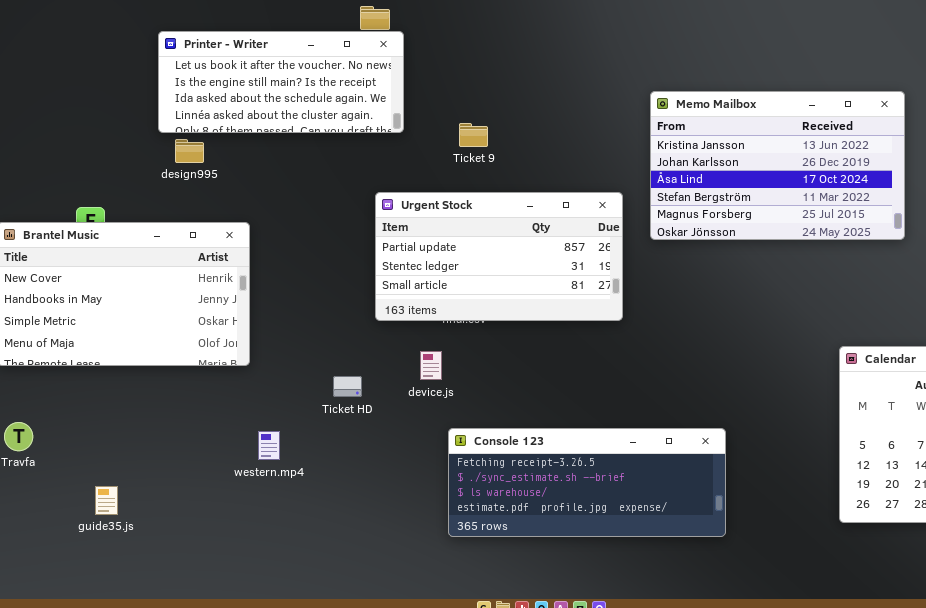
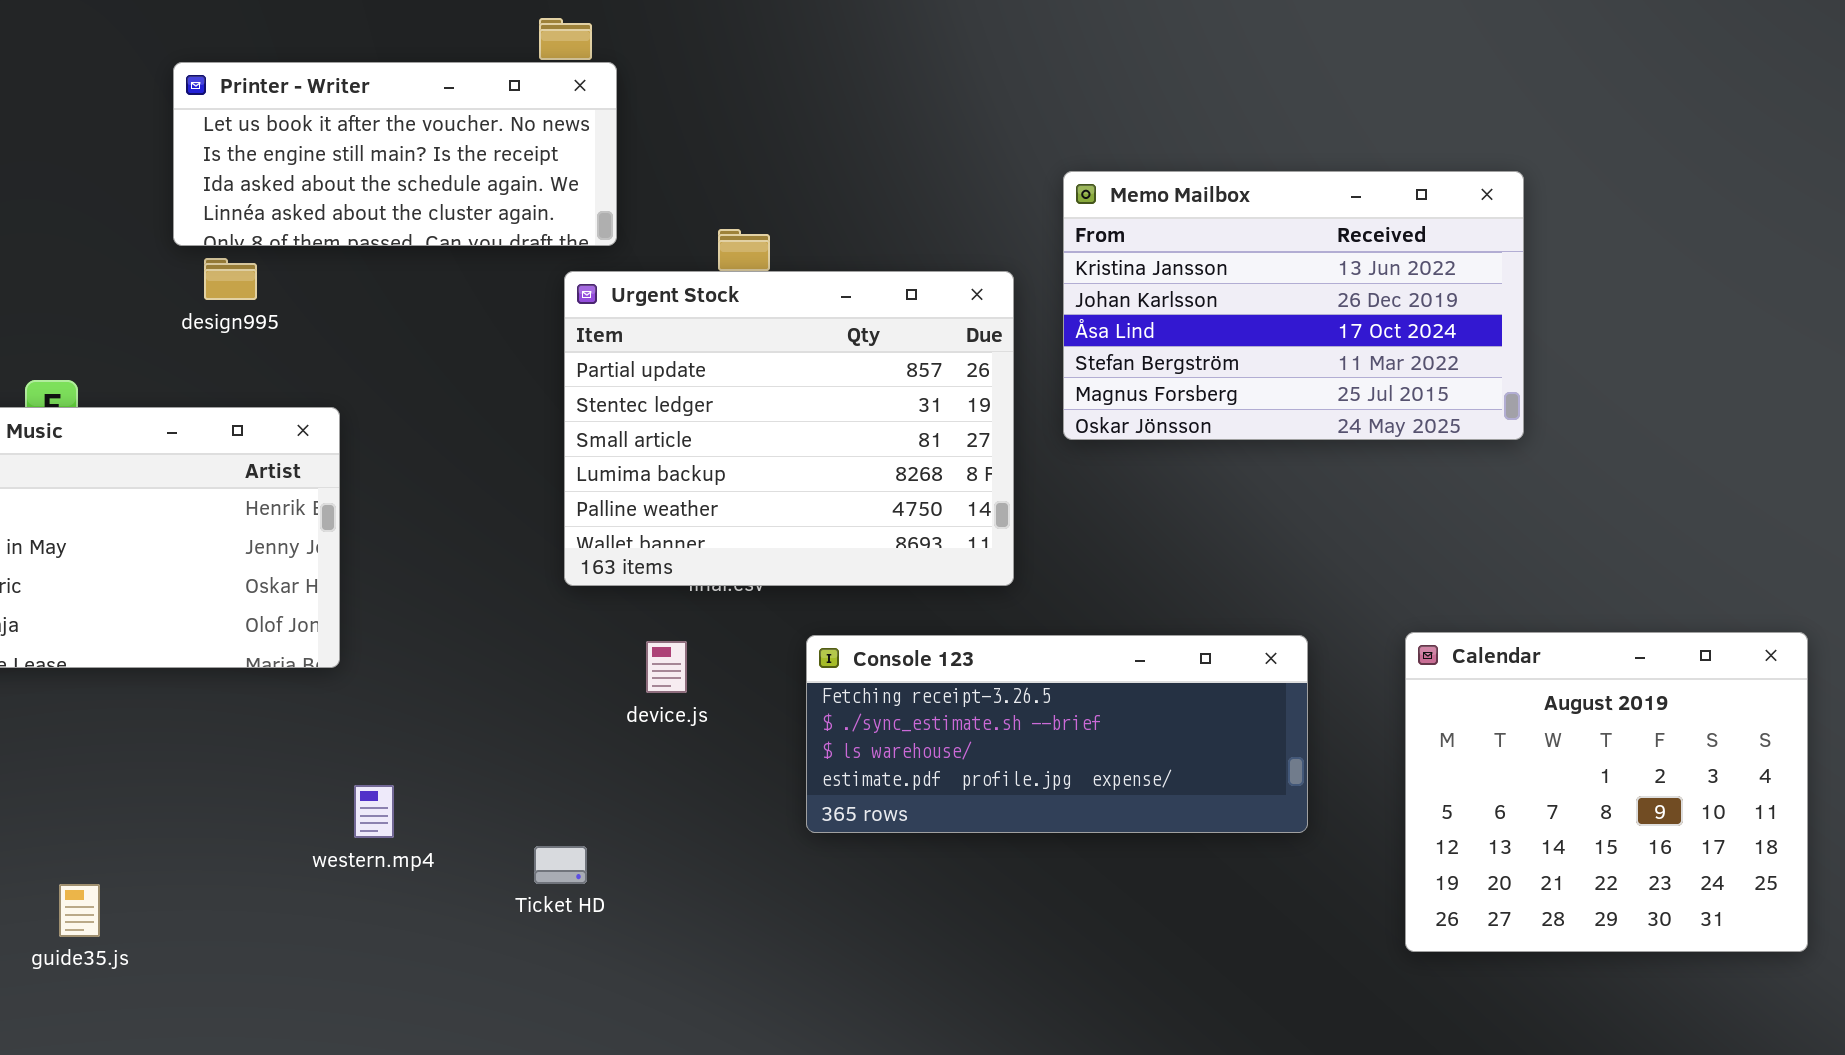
Urgent Stock: [375,192,623,321] -> [564,271,1014,586], resized
Ticket HD: [333,376,362,397] -> [534,846,587,884], moved
Console 123: [448,428,726,537] -> [806,635,1308,833], moved

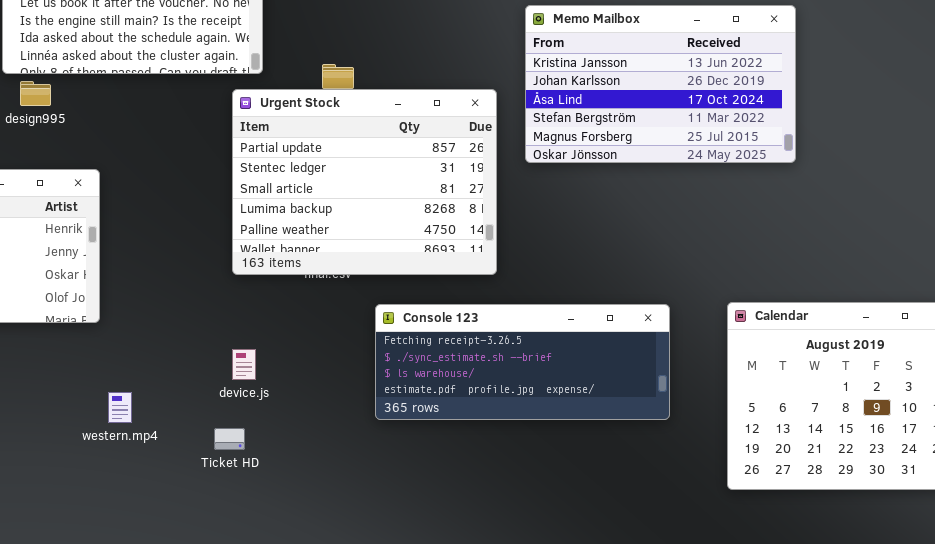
Memo Mailbox: [1063,171,1524,440] -> [525,5,796,163], moved
device.js: [646,641,687,693] -> [232,349,256,380], moved

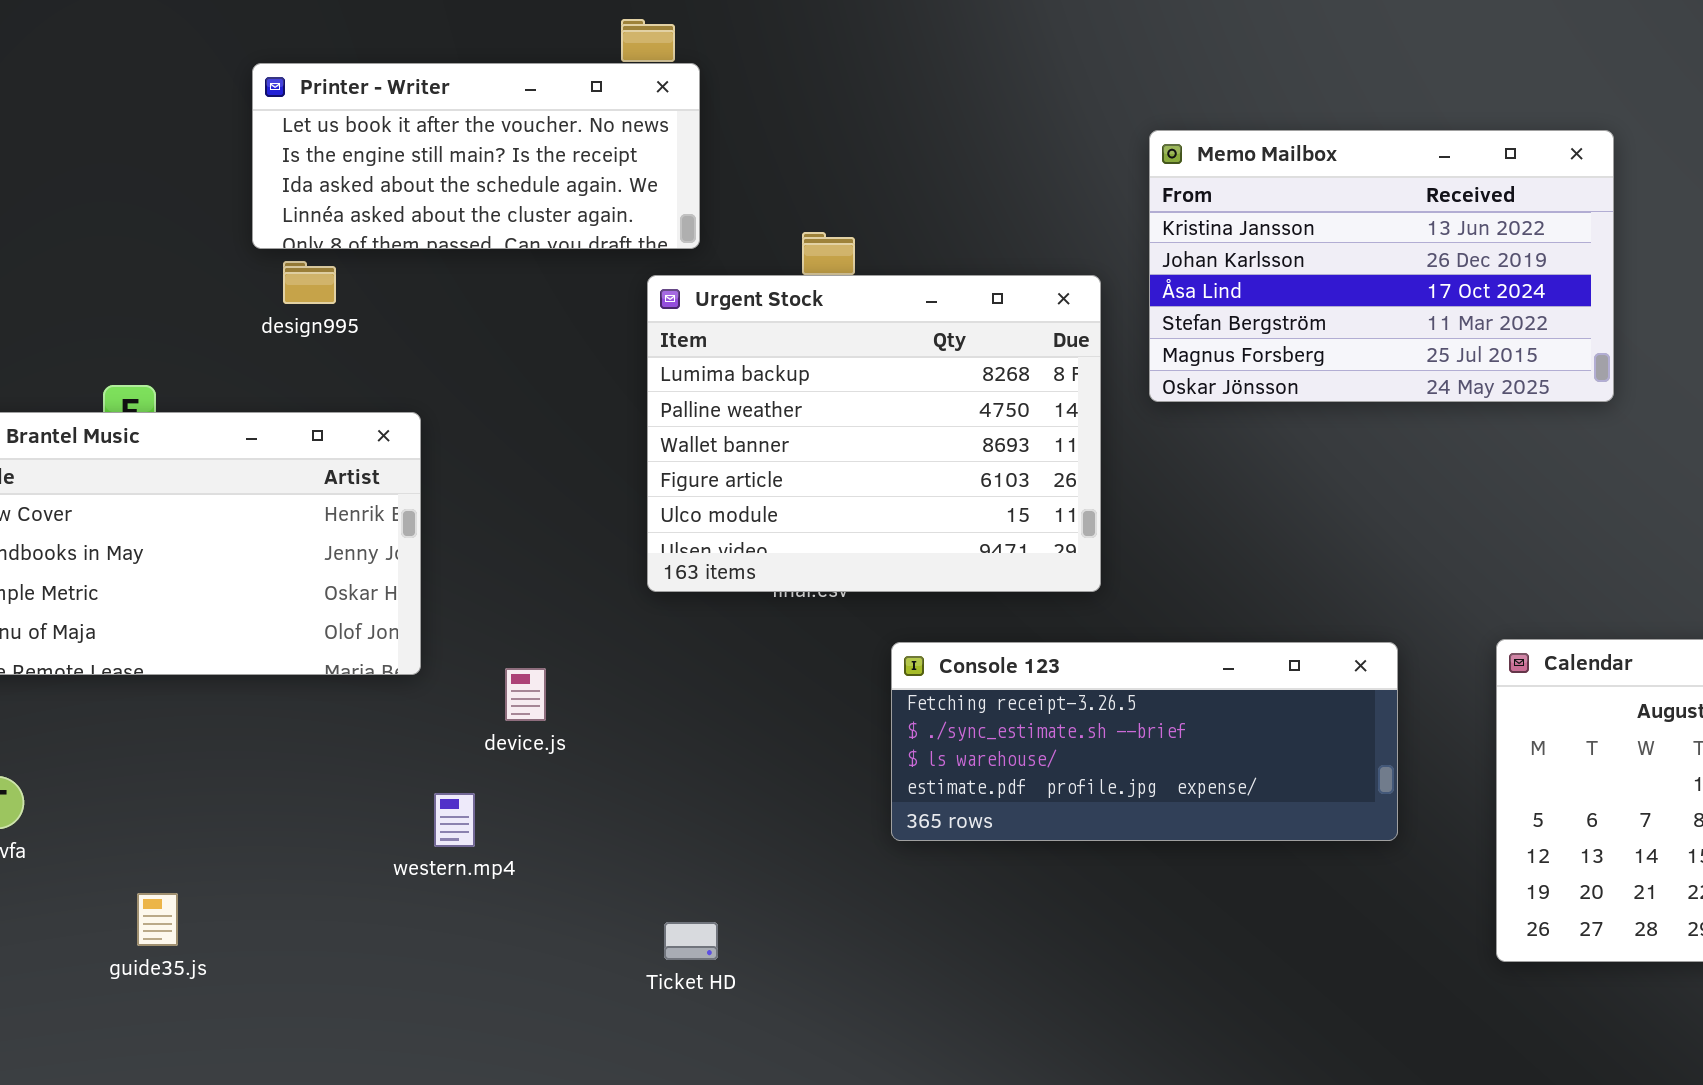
Urgent Stock: [232,89,497,275] -> [647,275,1101,592], scrolled down 3 rows
device.js: [232,349,256,380] -> [505,668,546,721], moved
Ticket HD: [214,428,245,450] -> [664,922,718,960], moved

